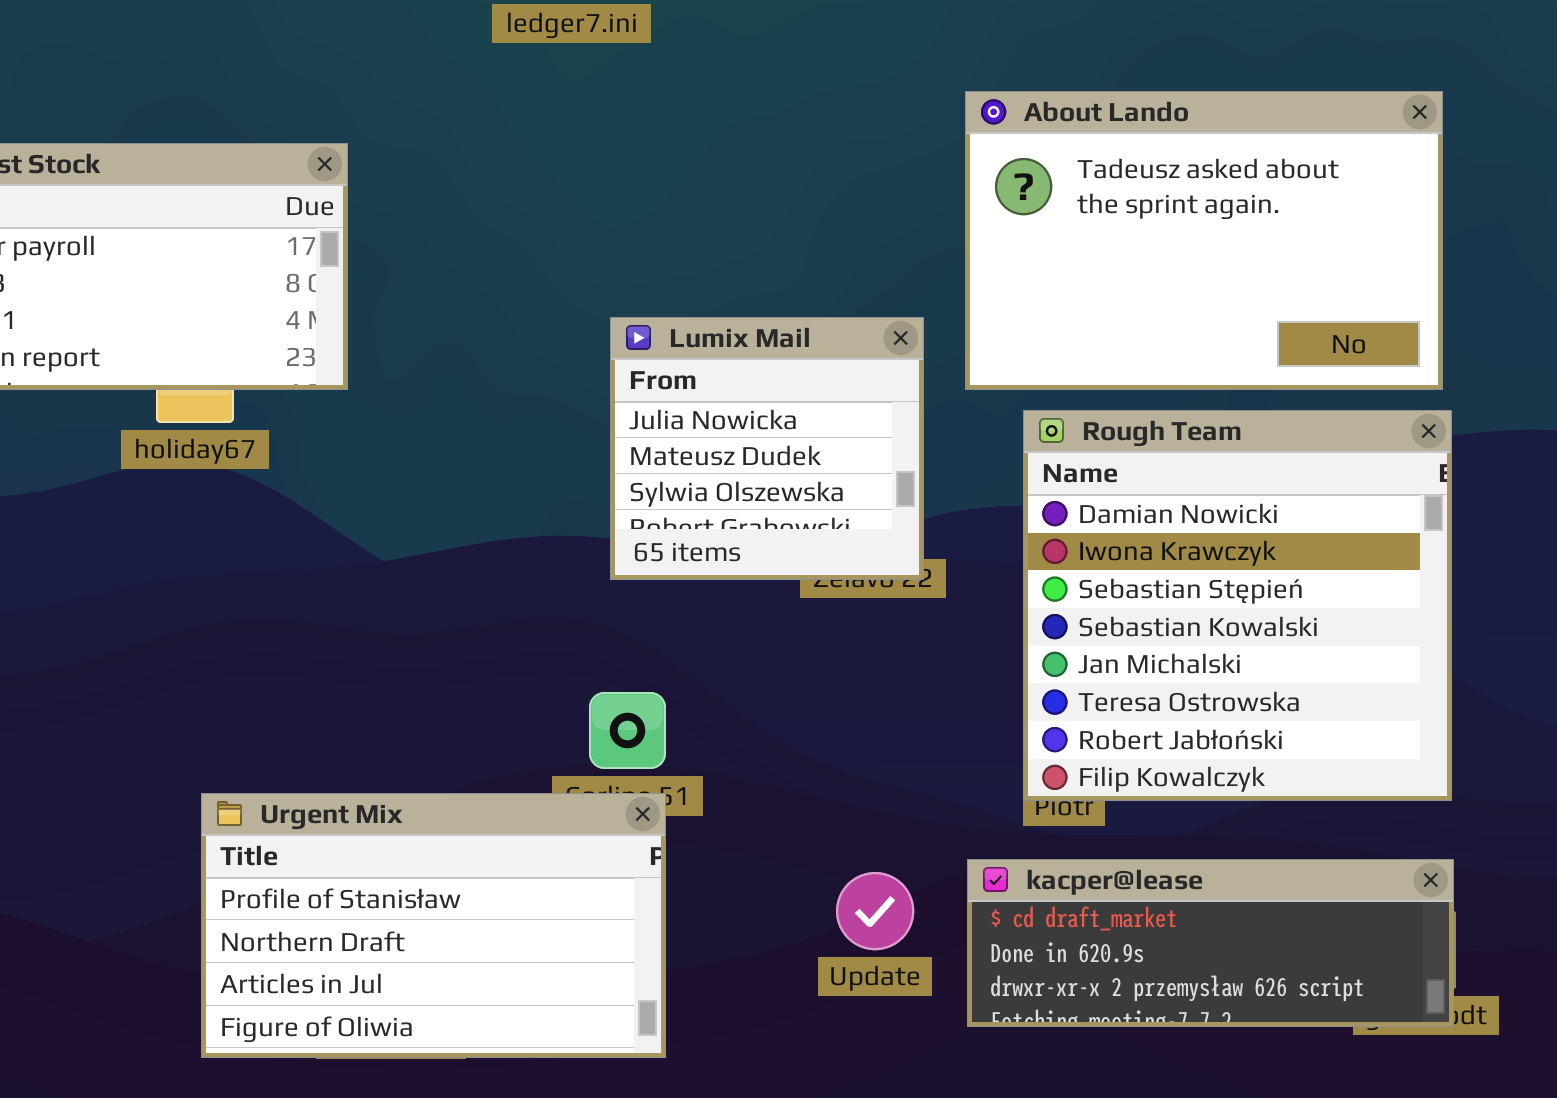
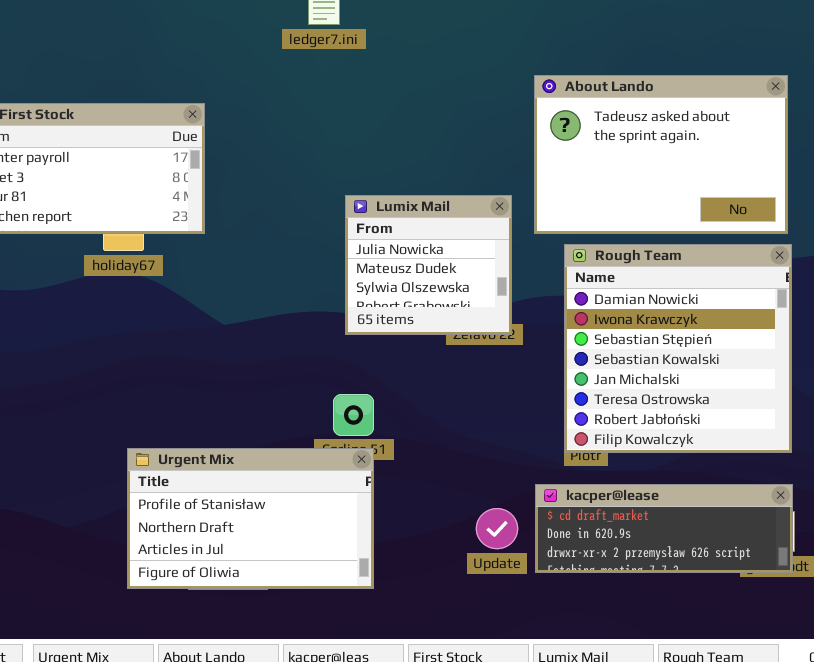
Update: [836,872,914,950] -> [476,508,518,549], moved

